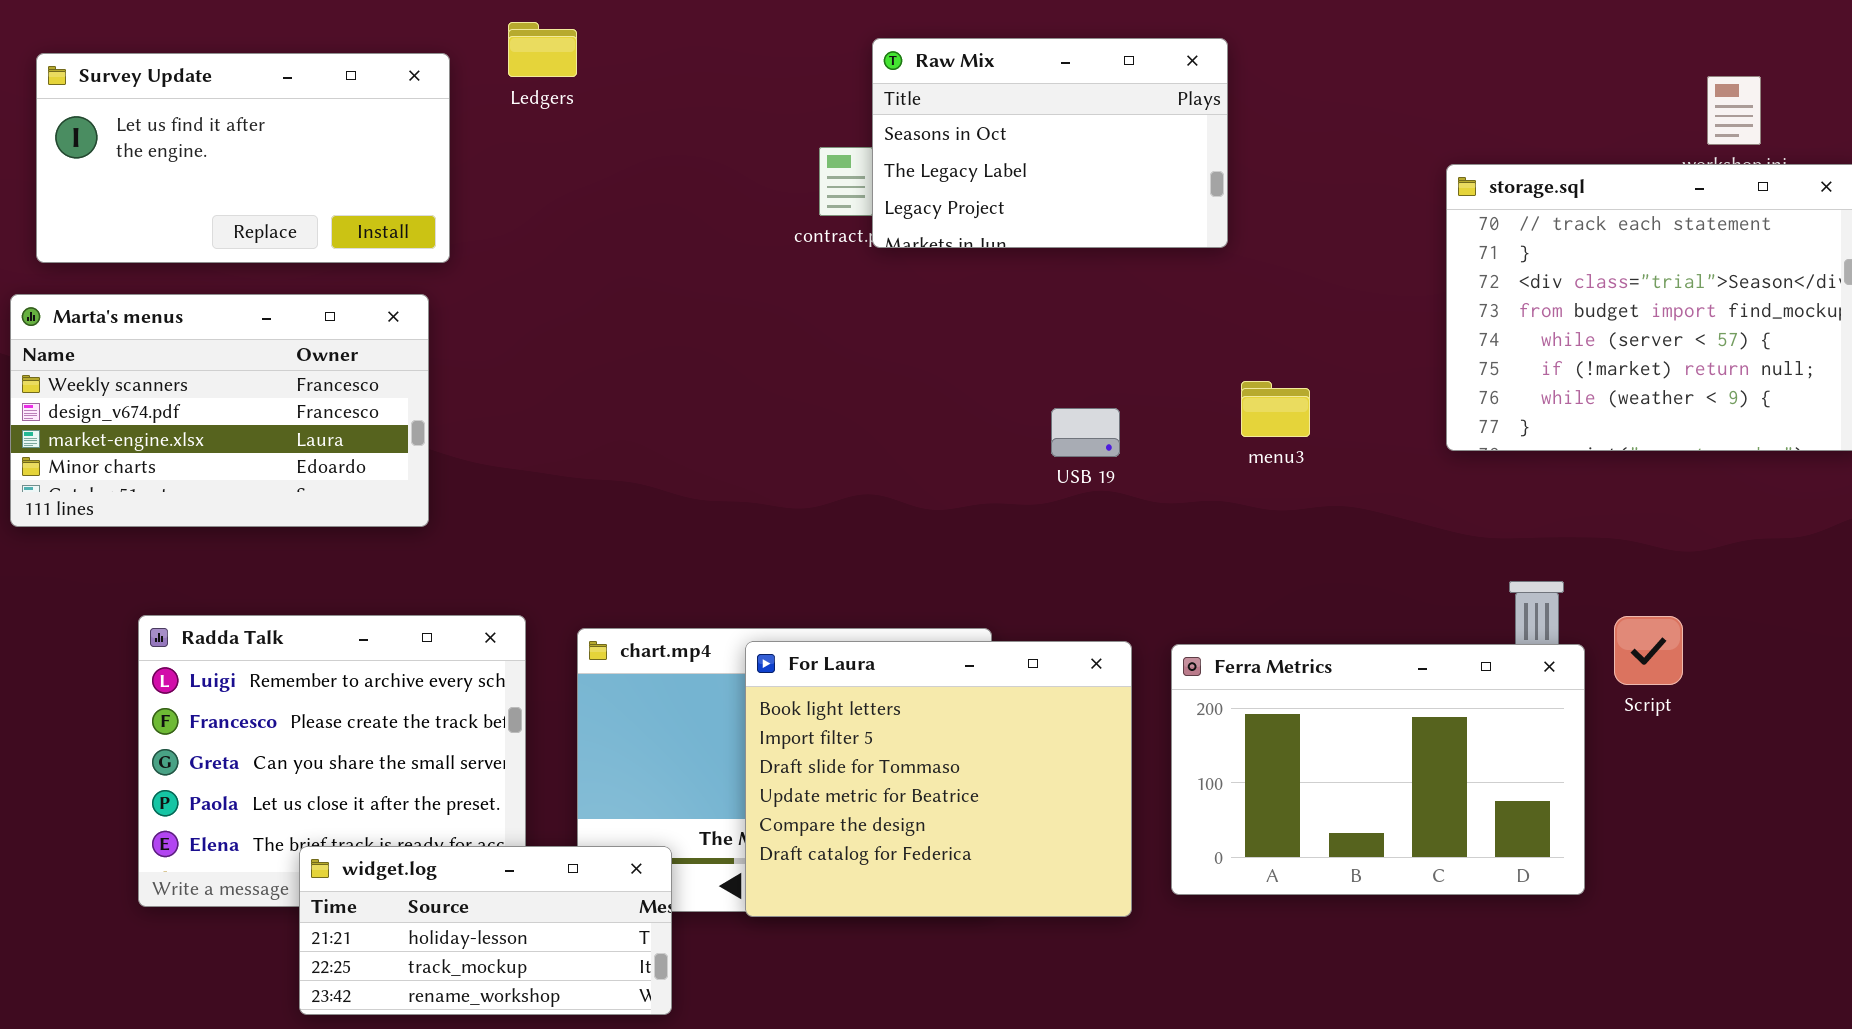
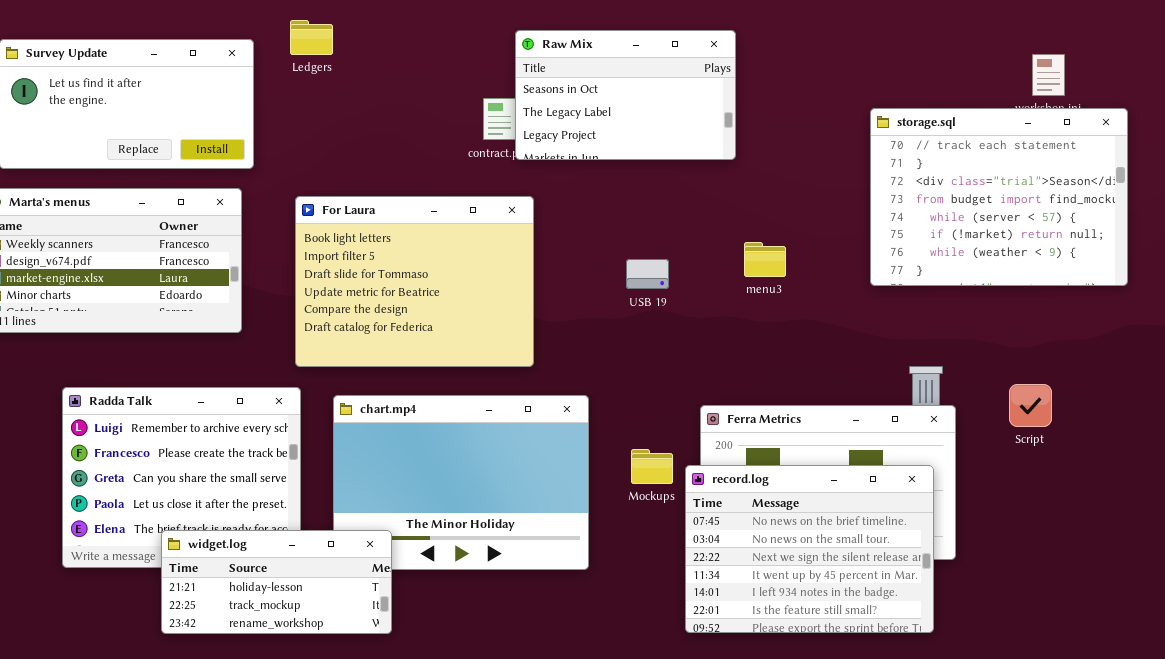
Script: [1614,616,1683,685] -> [1009,384,1052,427], moved
For Laura: [745,641,1132,917] -> [295,196,534,367], moved
record.log: none -> [685,465,934,633], opened

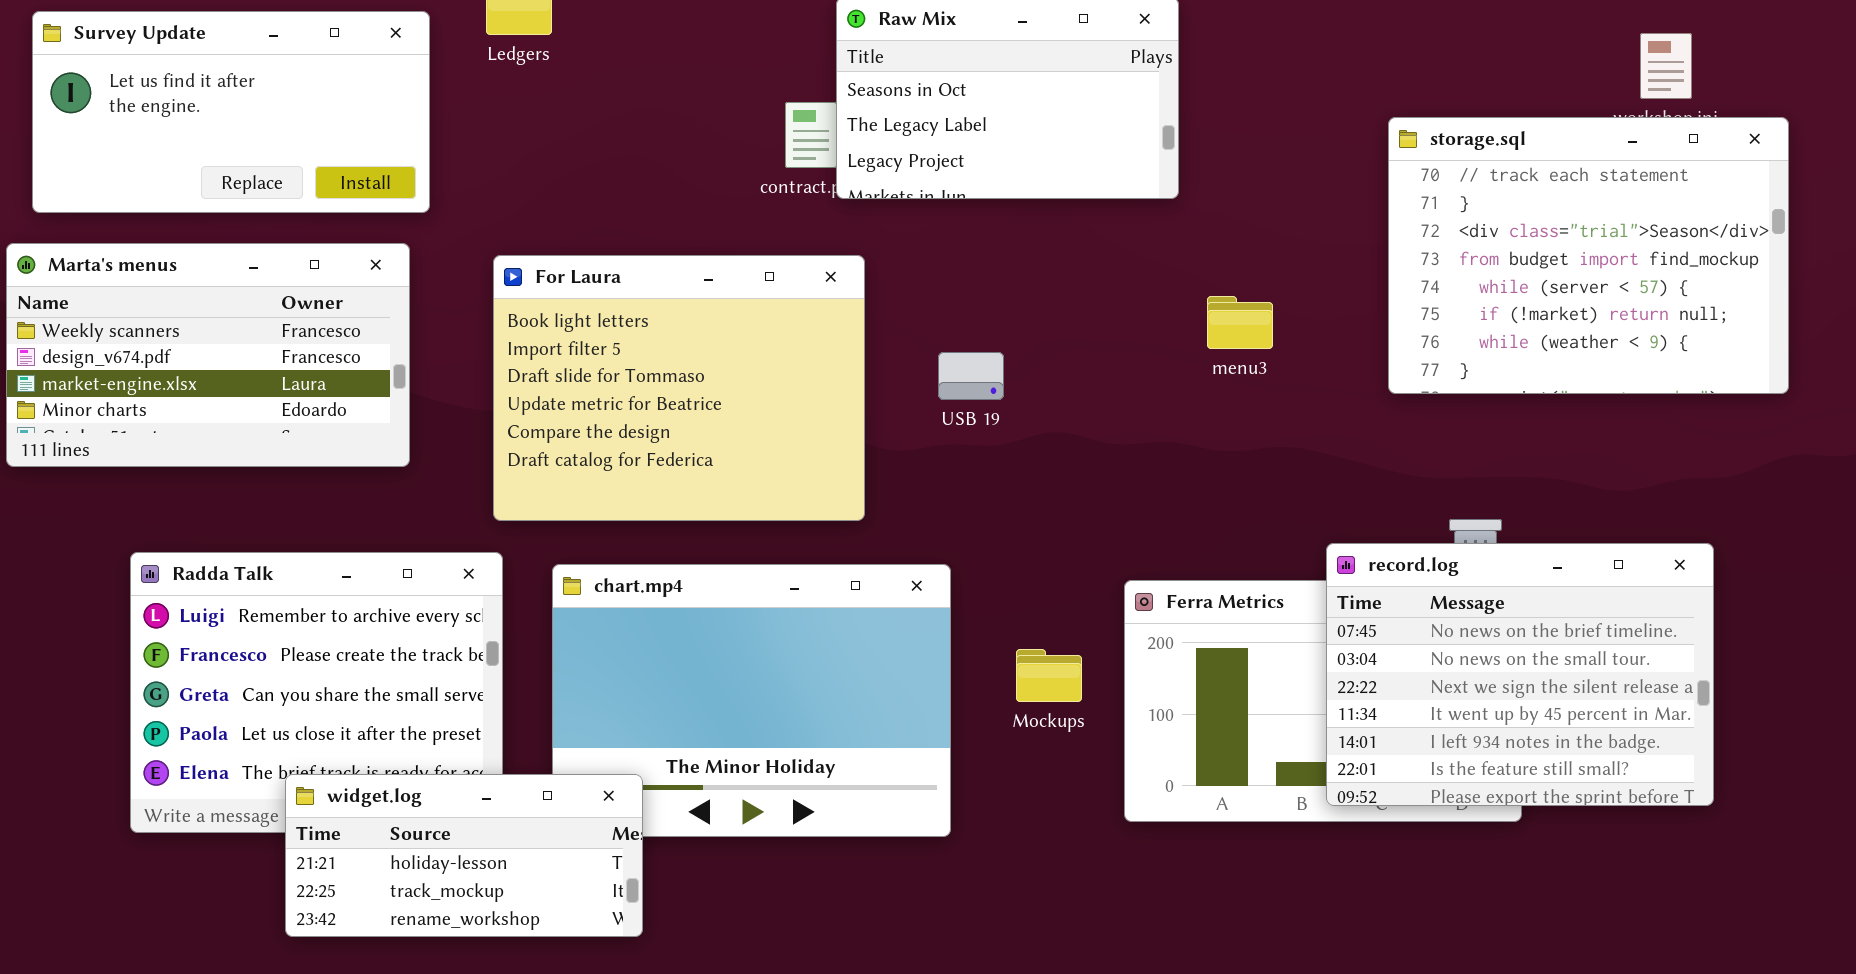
menu3: [744,242,786,277] -> [1207,296,1273,349], moved
USB 19: [626,259,669,289] -> [938,352,1004,400], moved
record.log: [685,465,934,633] -> [1326,543,1714,806], moved

